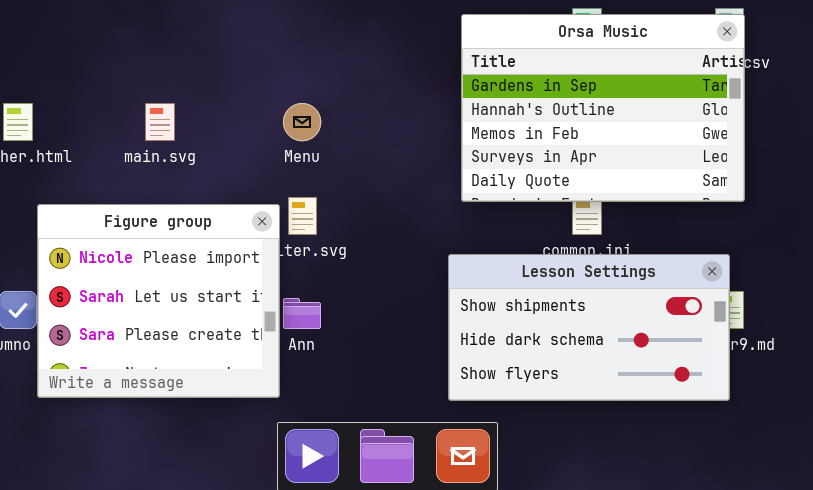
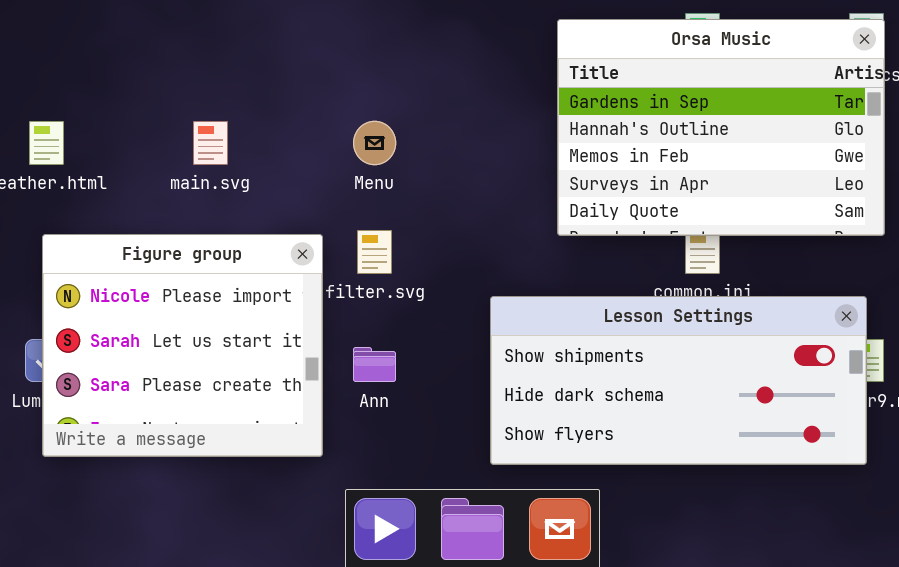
Figure group: [37,204,280,398] -> [42,234,323,457], moved
Lesson Settings: [448,254,730,401] -> [490,296,867,465], resized

